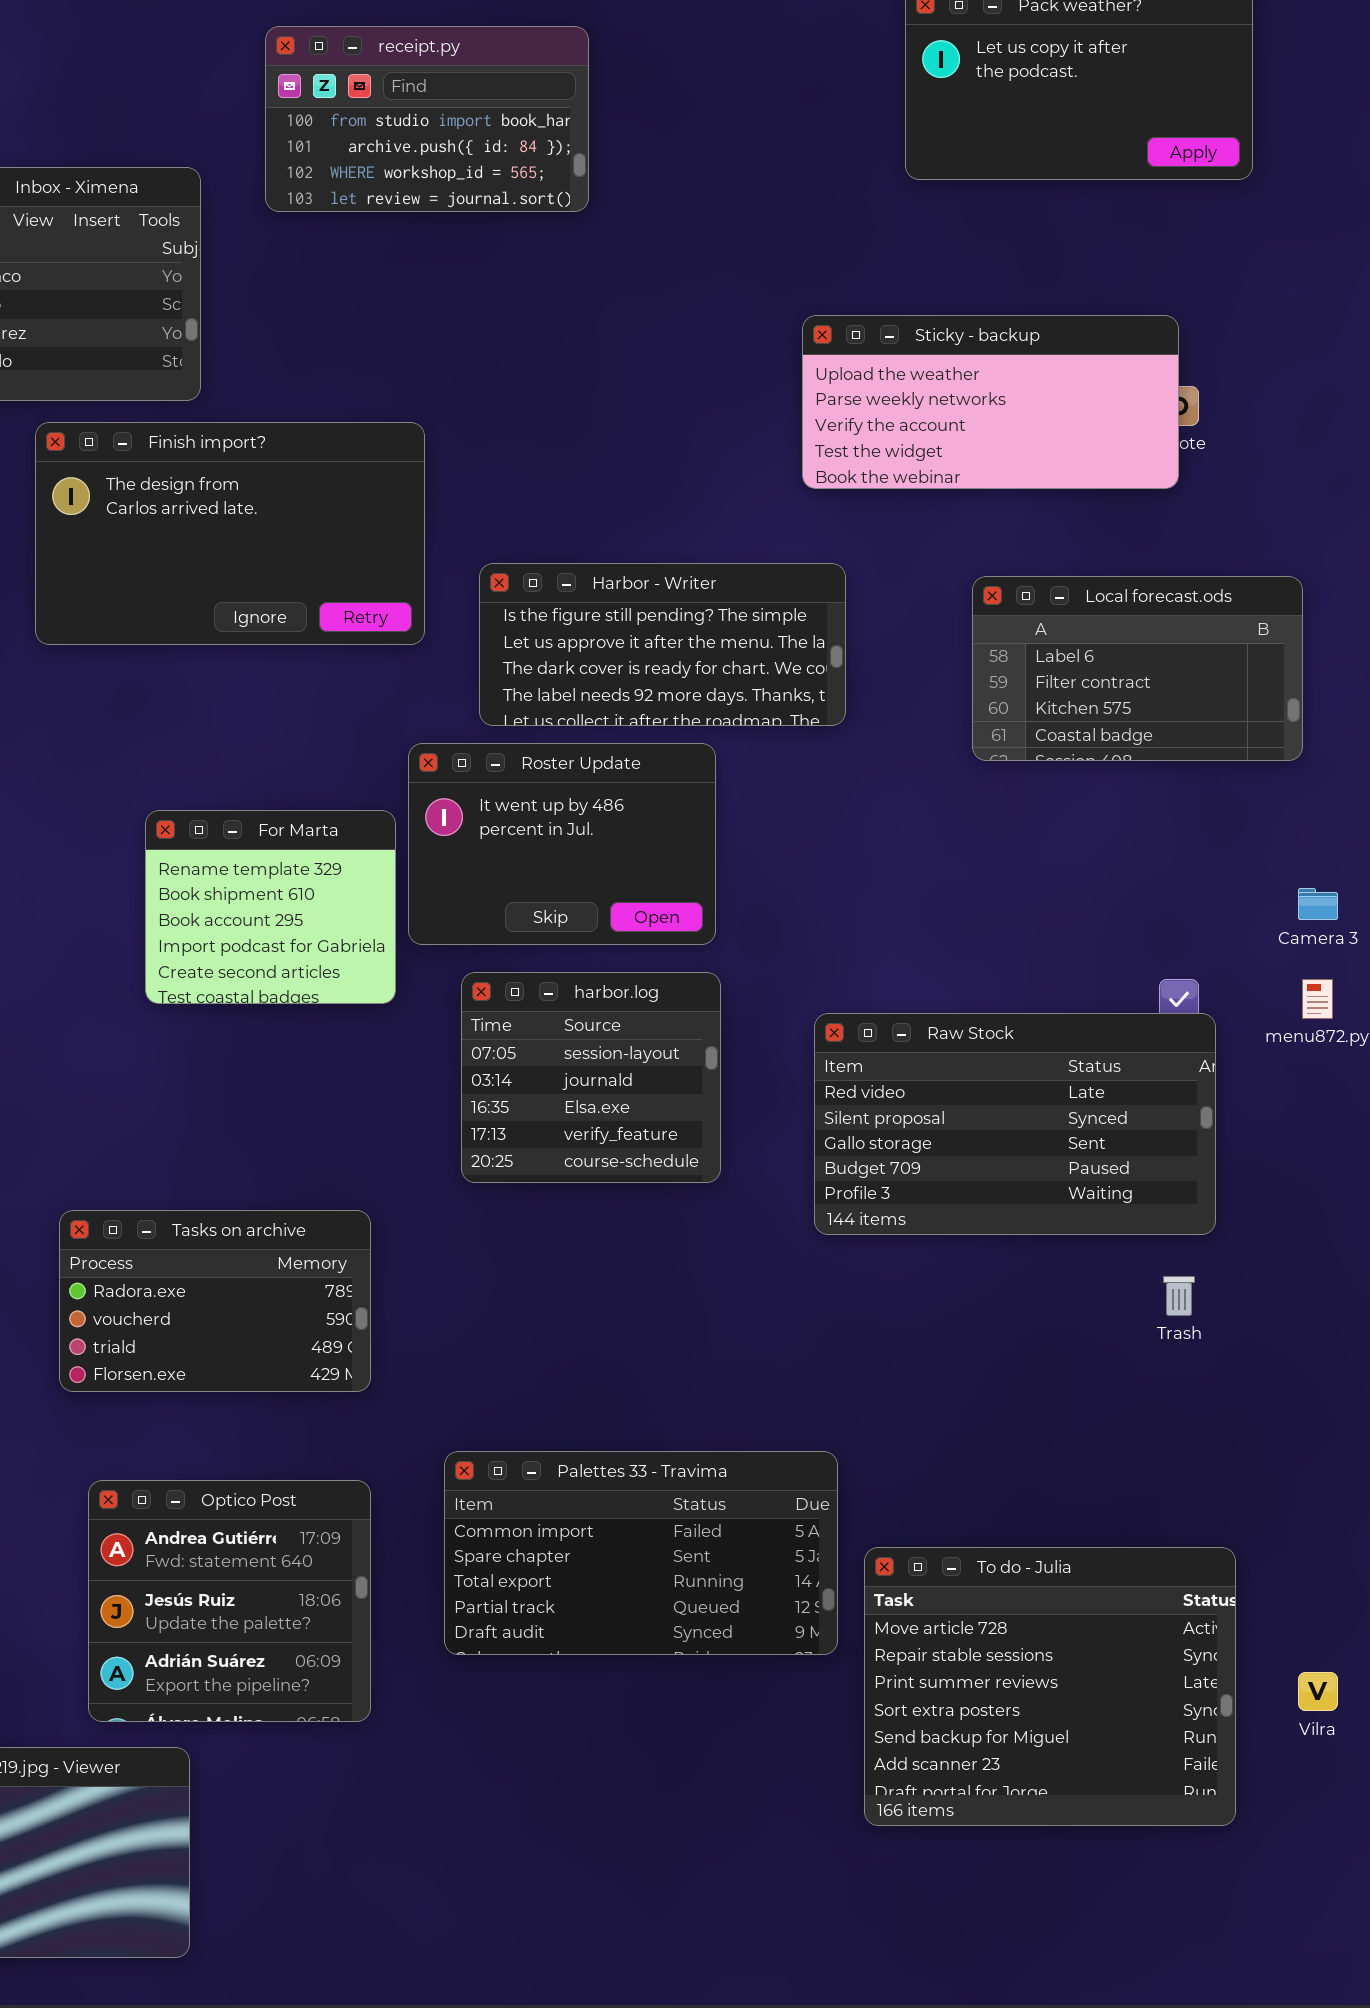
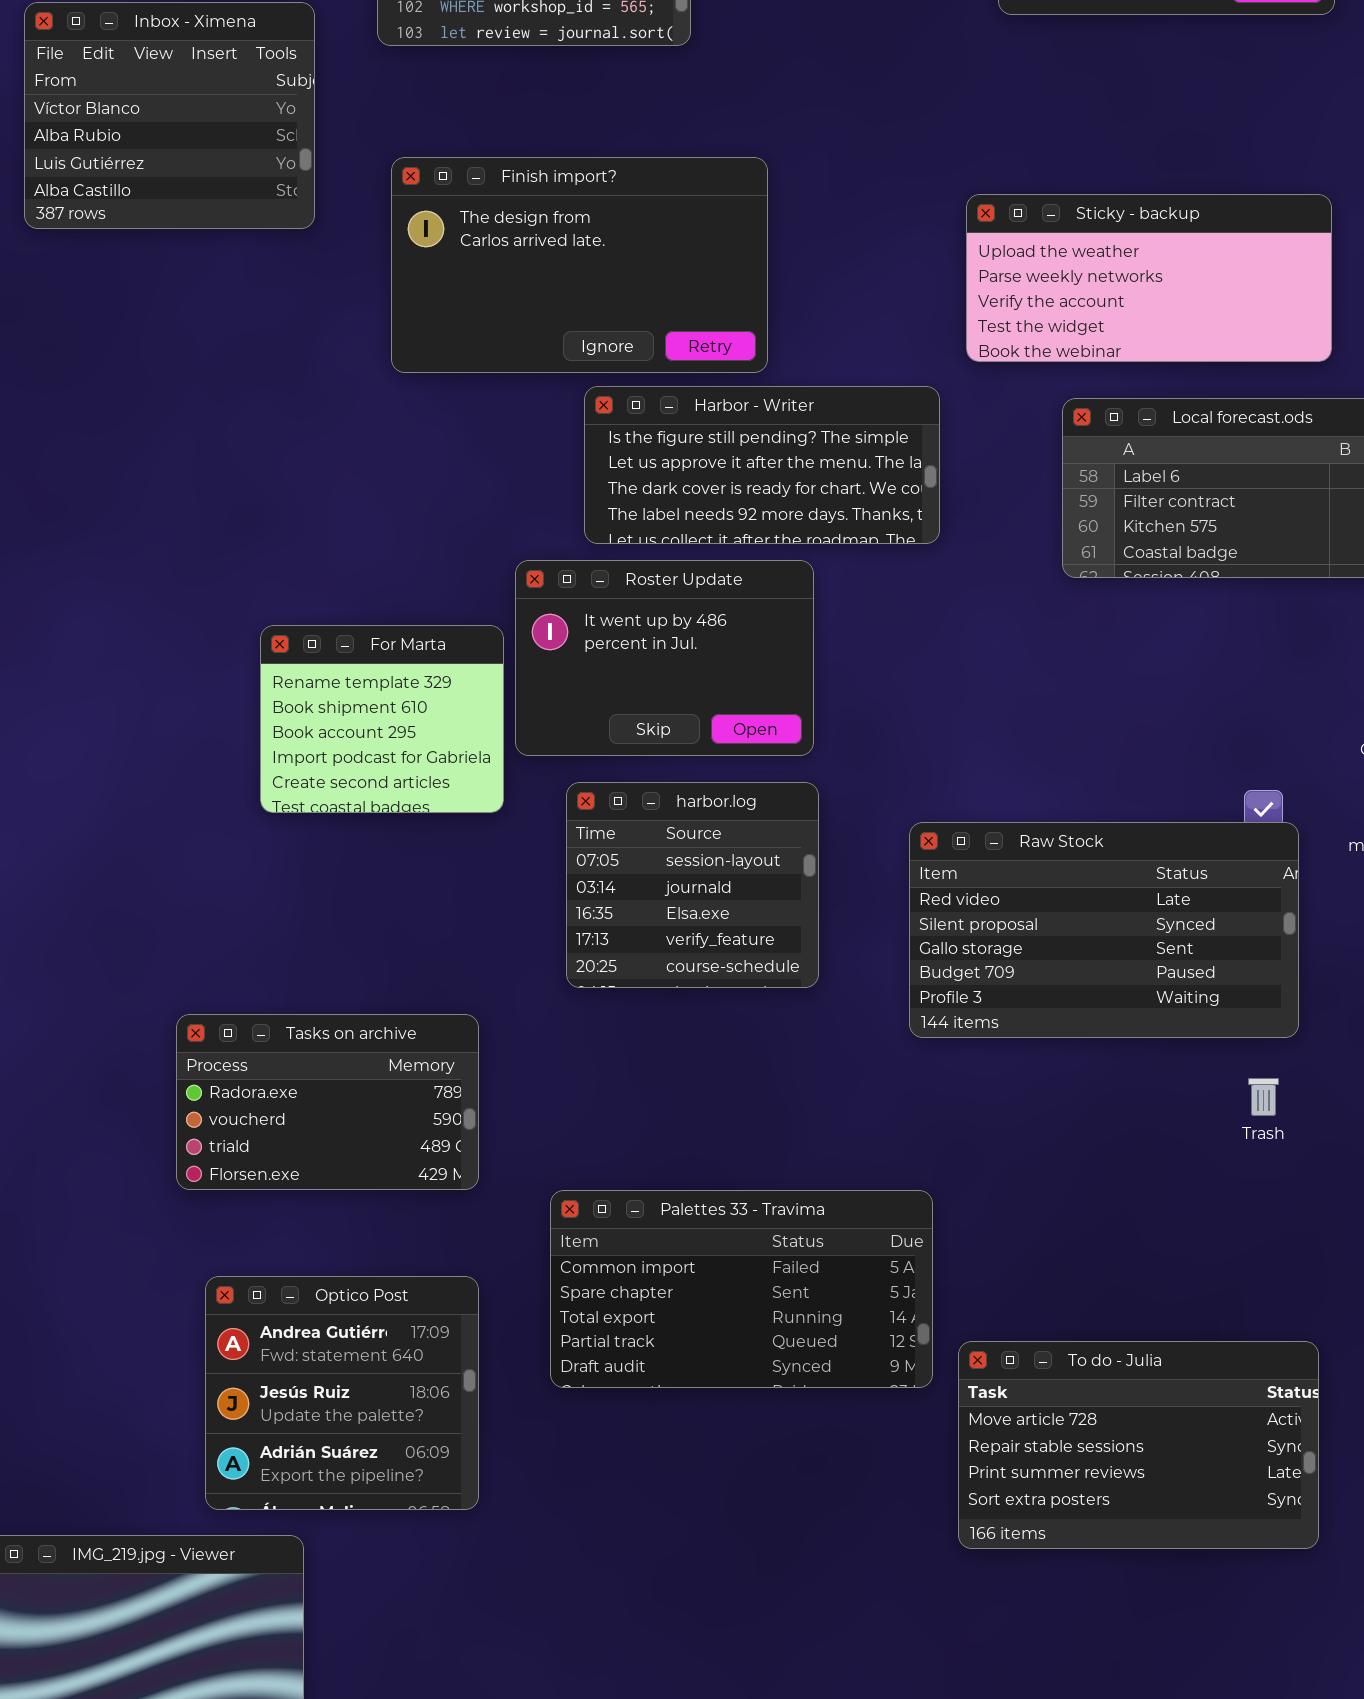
Sticky - backup: [802,315,1179,489] -> [966,194,1332,362], moved
Finish import?: [35,422,425,645] -> [391,157,768,373], moved
Palettes 33 - Travima: [444,1451,838,1655] -> [550,1190,933,1388], moved
To do - Julia: [864,1547,1236,1826] -> [958,1341,1319,1549], resized

